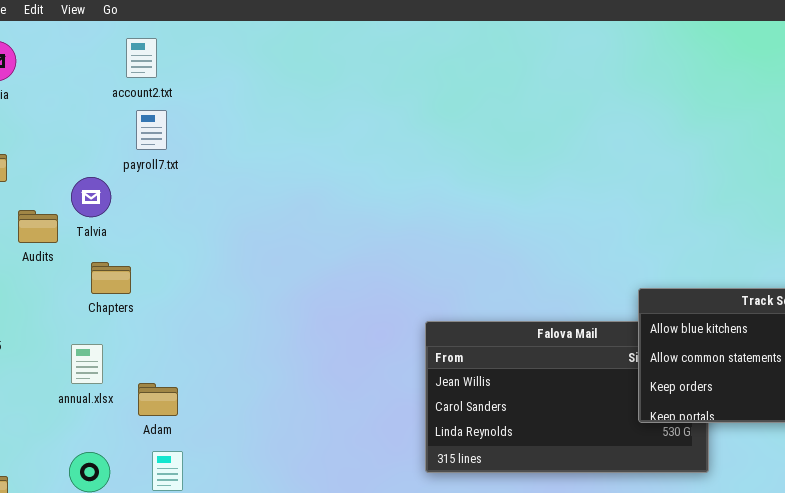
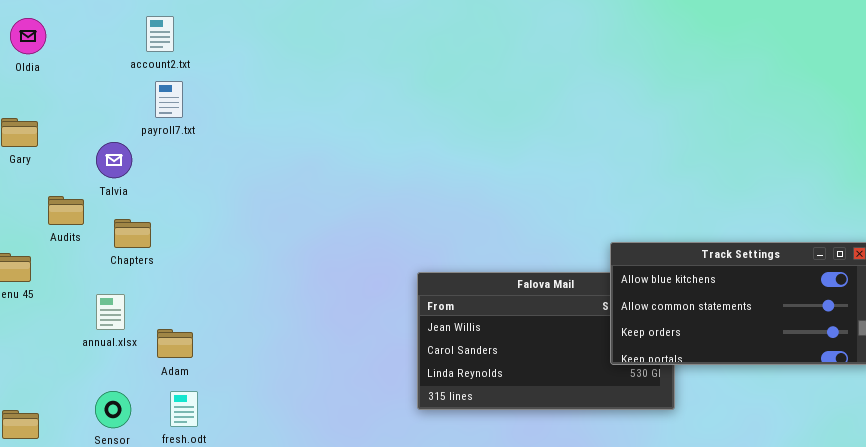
Audits: [18,210,58,243] -> [48,196,84,225], moved

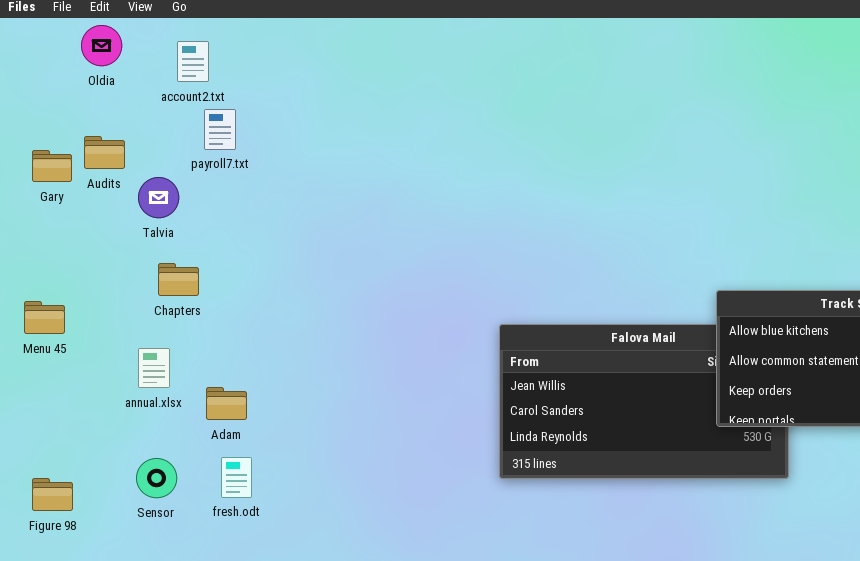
account2.txt: [146,16,174,52] -> [177,41,209,82], moved
Oldia: [10,18,46,54] -> [81,25,122,66], moved
Audits: [48,196,84,225] -> [84,136,125,169], moved

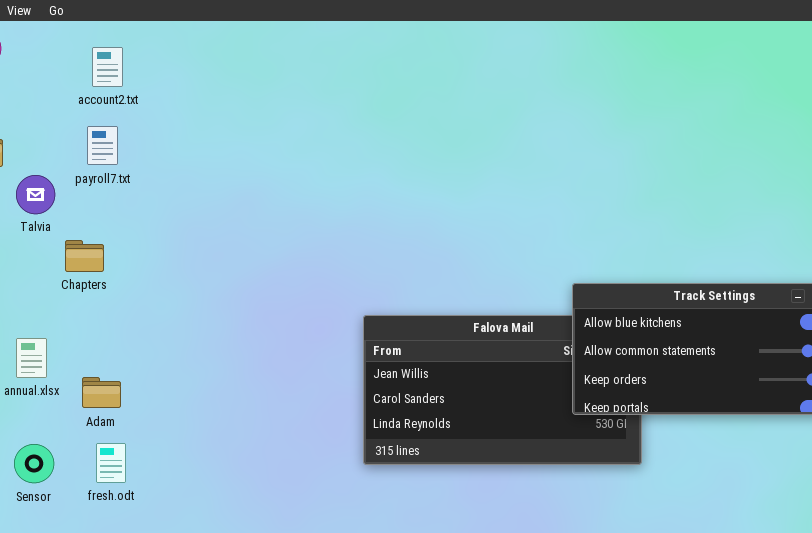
account2.txt: [177,41,209,82] -> [92,47,123,87], moved
payroll7.txt: [204,109,236,150] -> [87,126,118,165], moved
Chapters: [158,263,199,296] -> [65,240,104,272], moved

